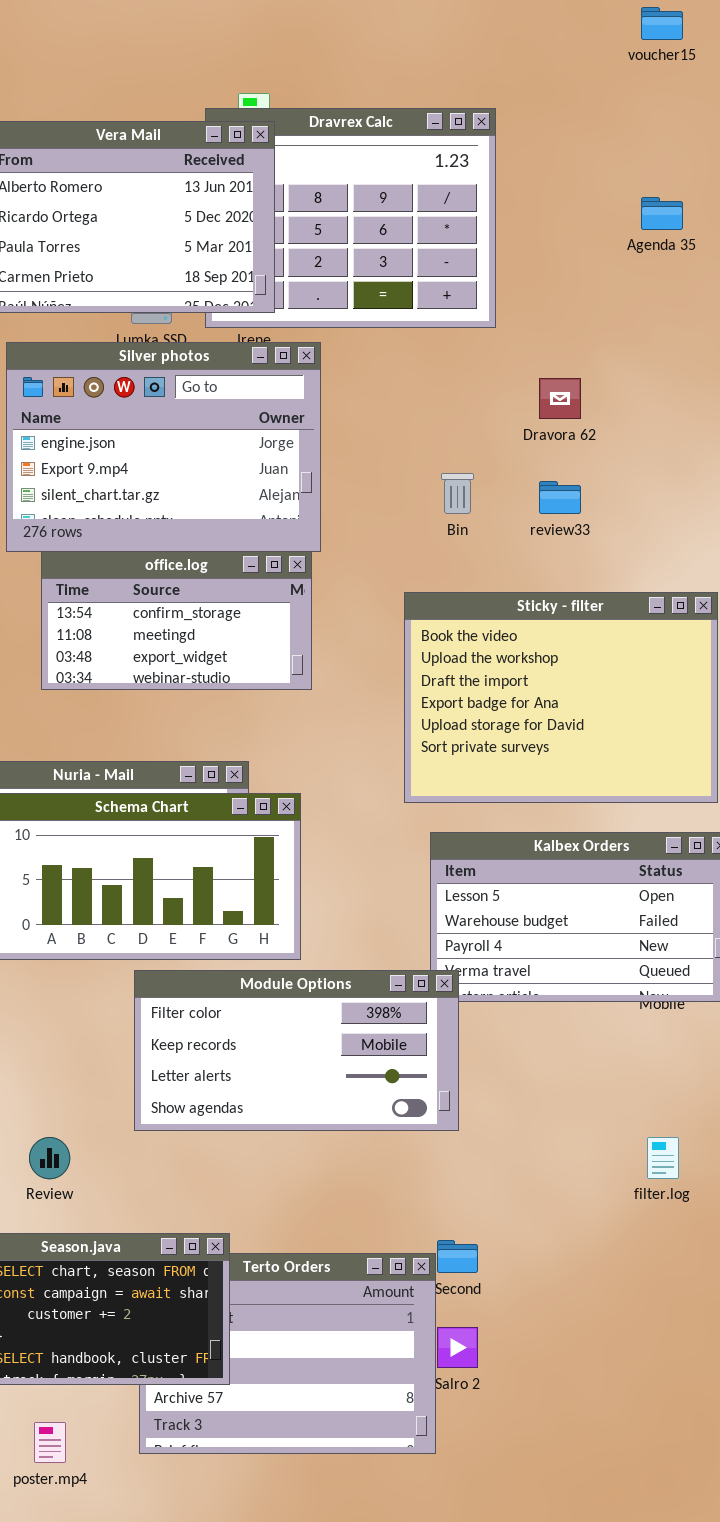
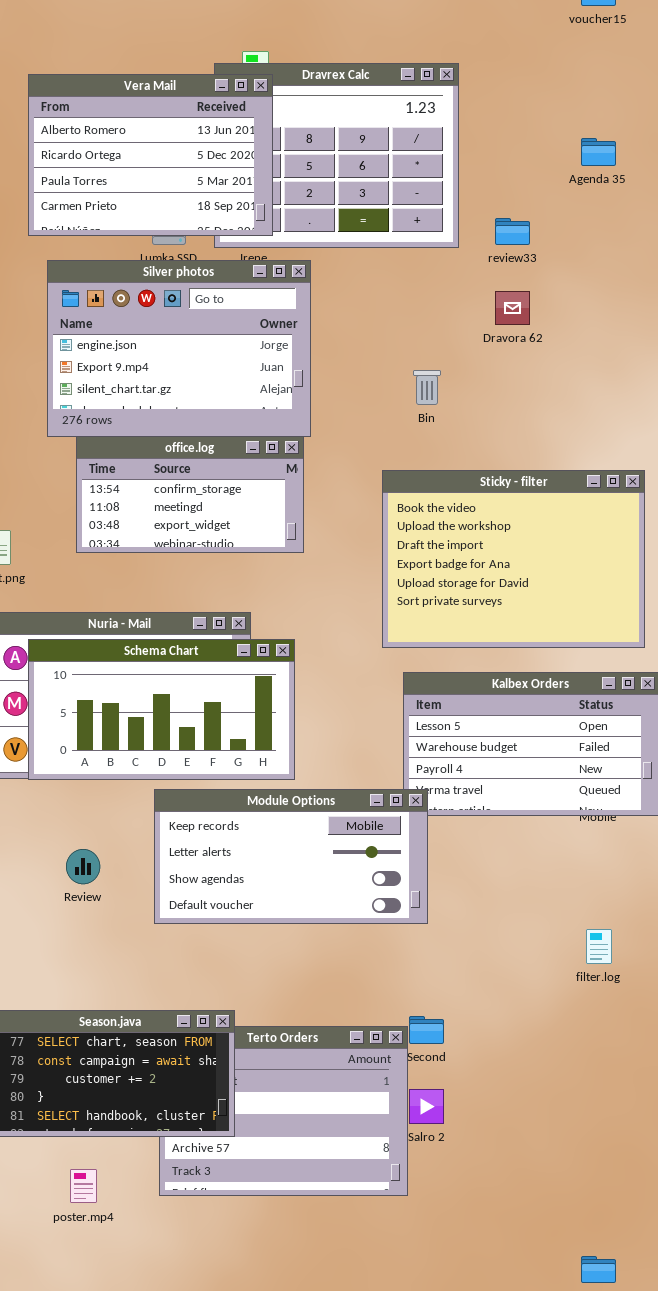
review33: [539,481,581,514] -> [495,218,530,245], moved
Module Options: [134,970,459,1131] -> [154,789,428,924], scrolled down 1 row
Review: [29,1137,70,1179] -> [66,849,100,884], moved

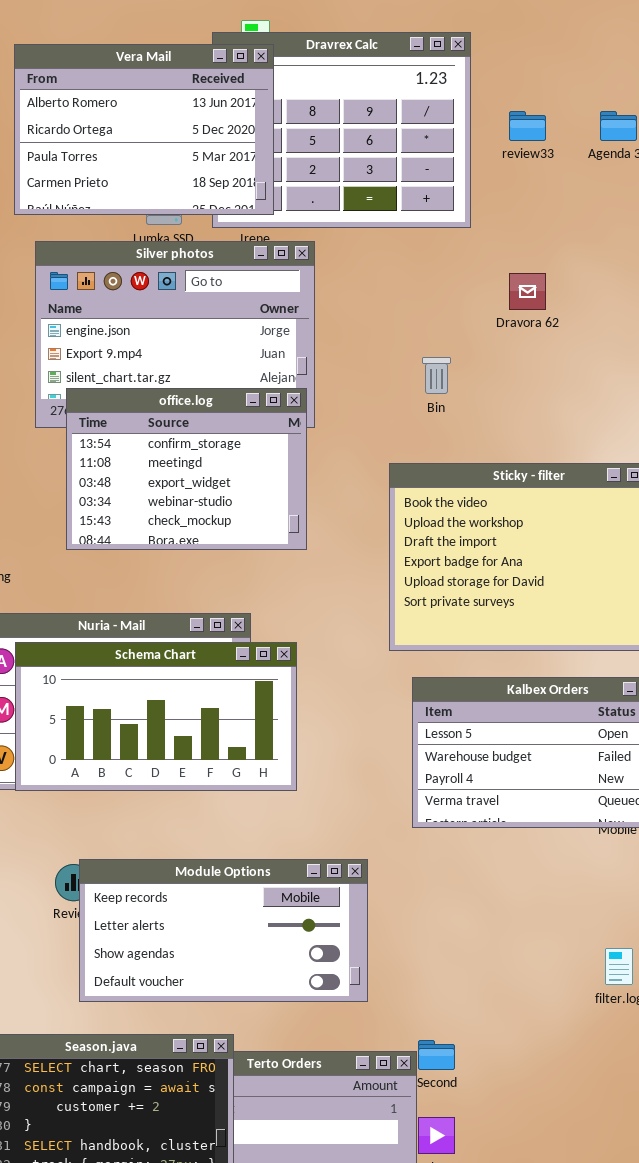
review33: [495,218,530,245] -> [509,111,546,141], moved
office.log: [76,436,304,553] -> [66,388,307,550], resized
Module Options: [154,789,428,924] -> [79,859,368,1002], moved

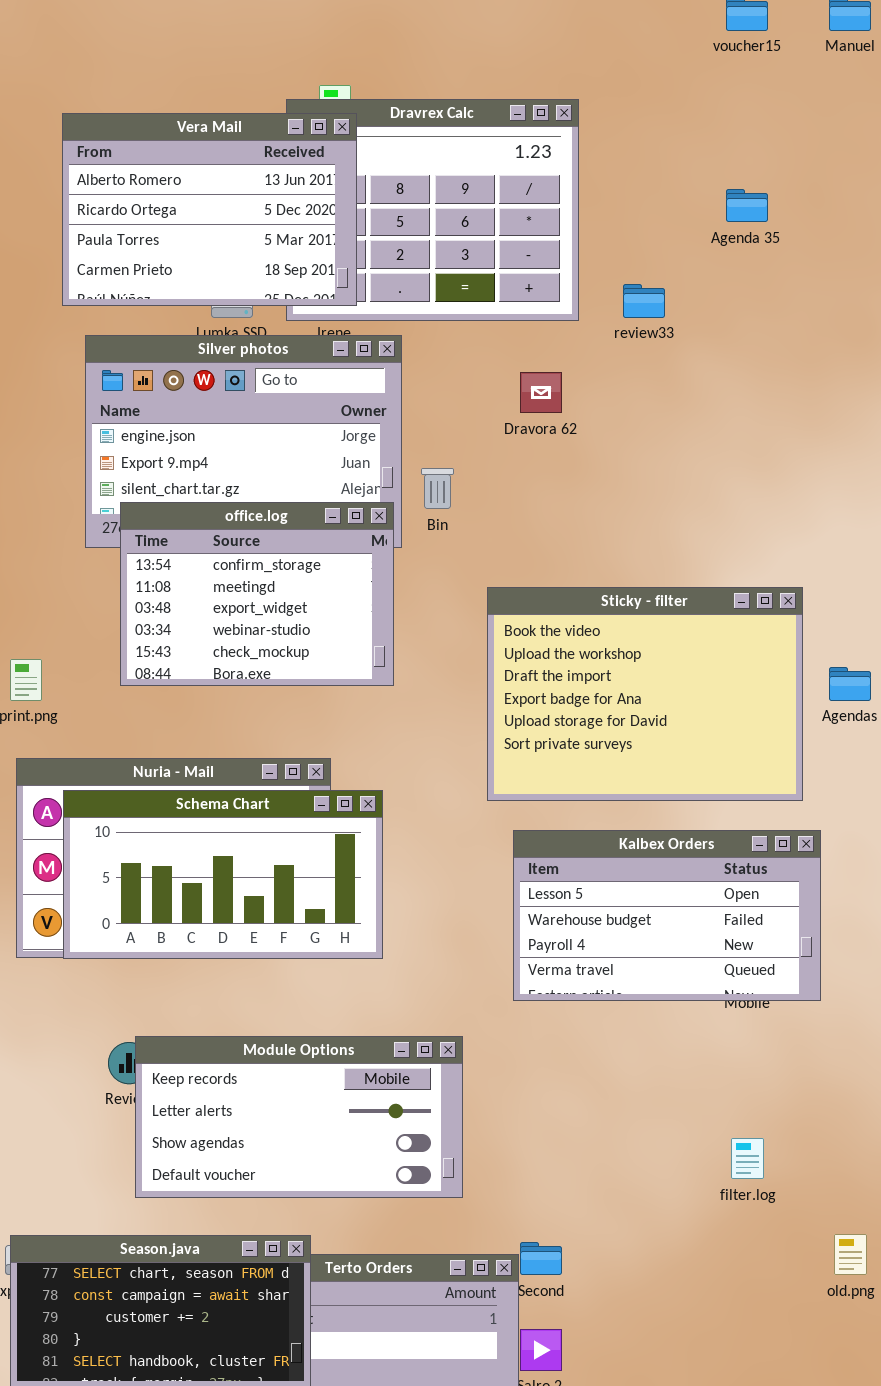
review33: [509,111,546,141] -> [623,284,665,318], moved
Dravora 62: [509,273,546,310] -> [520,372,562,413], moved
Bin: [422,357,451,394] -> [421,468,454,509], moved

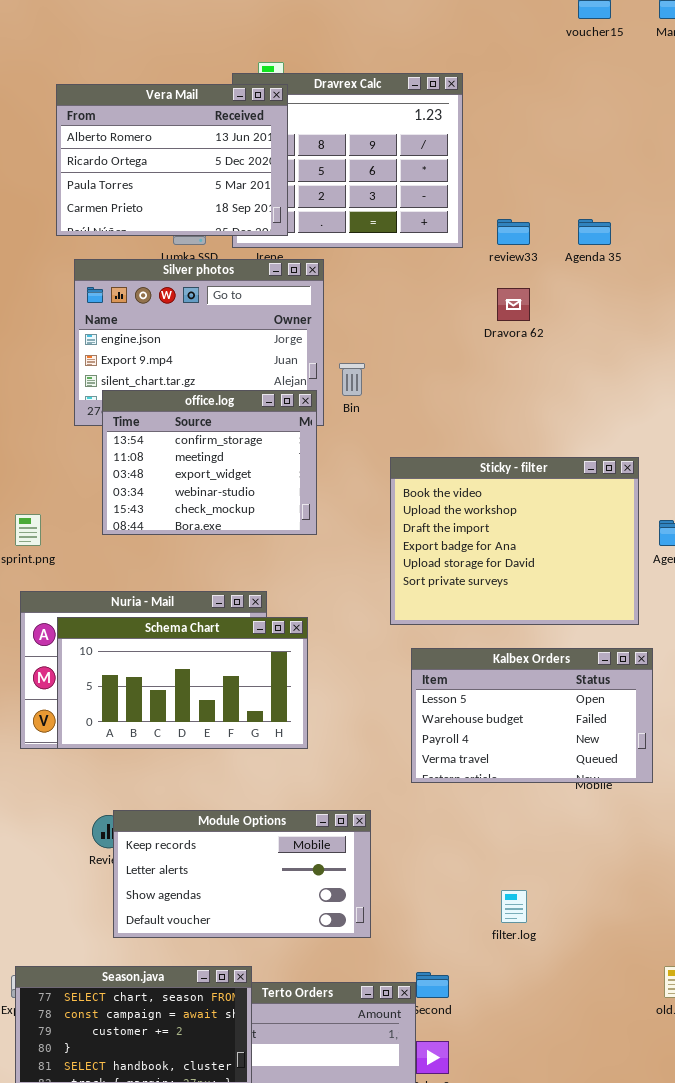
Agenda 35: [726,189,768,222] -> [578,219,611,245], moved
Dravora 62: [520,372,562,413] -> [497,288,530,321], moved
filter.log: [731,1138,764,1179] -> [501,890,527,923], moved

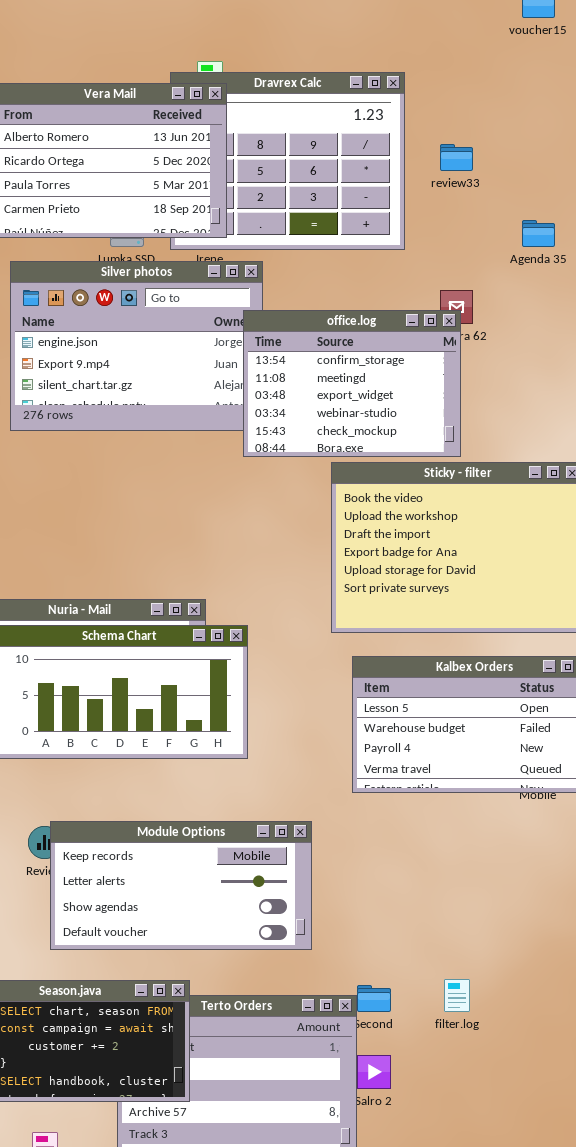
review33: [497,219,530,245] -> [440,144,473,171], moved
office.log: [102,390,317,535] -> [243,310,461,457], moved
filter.log: [501,890,527,923] -> [444,979,470,1012], moved

